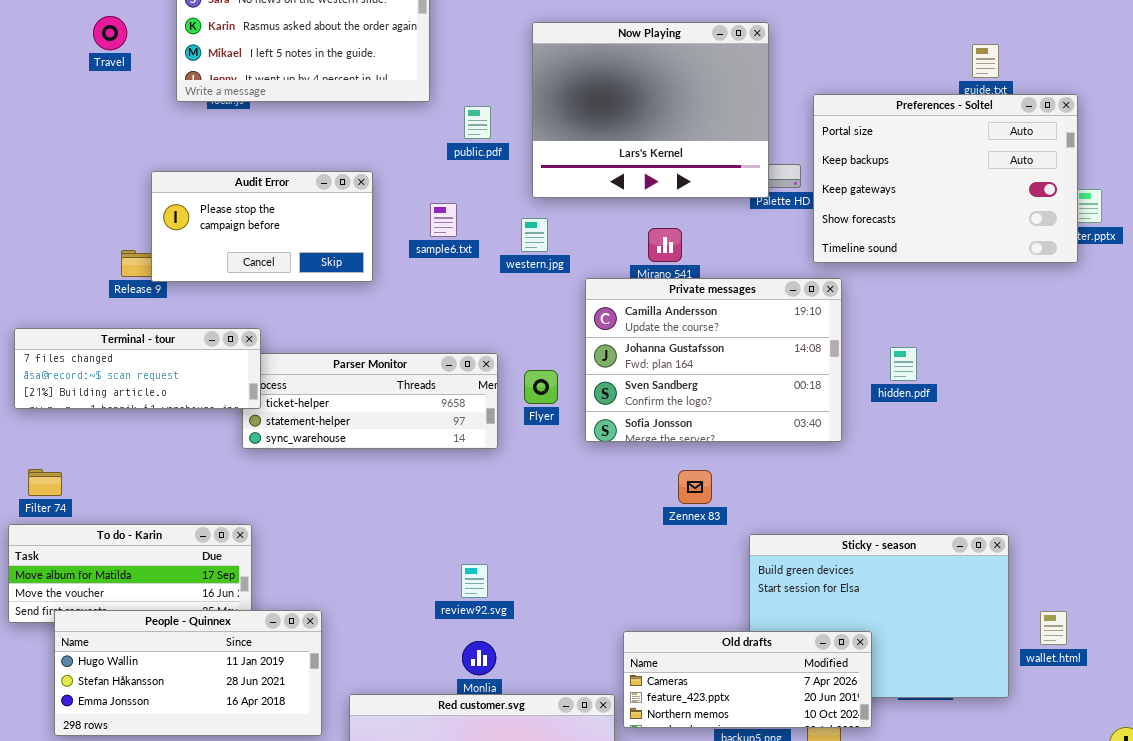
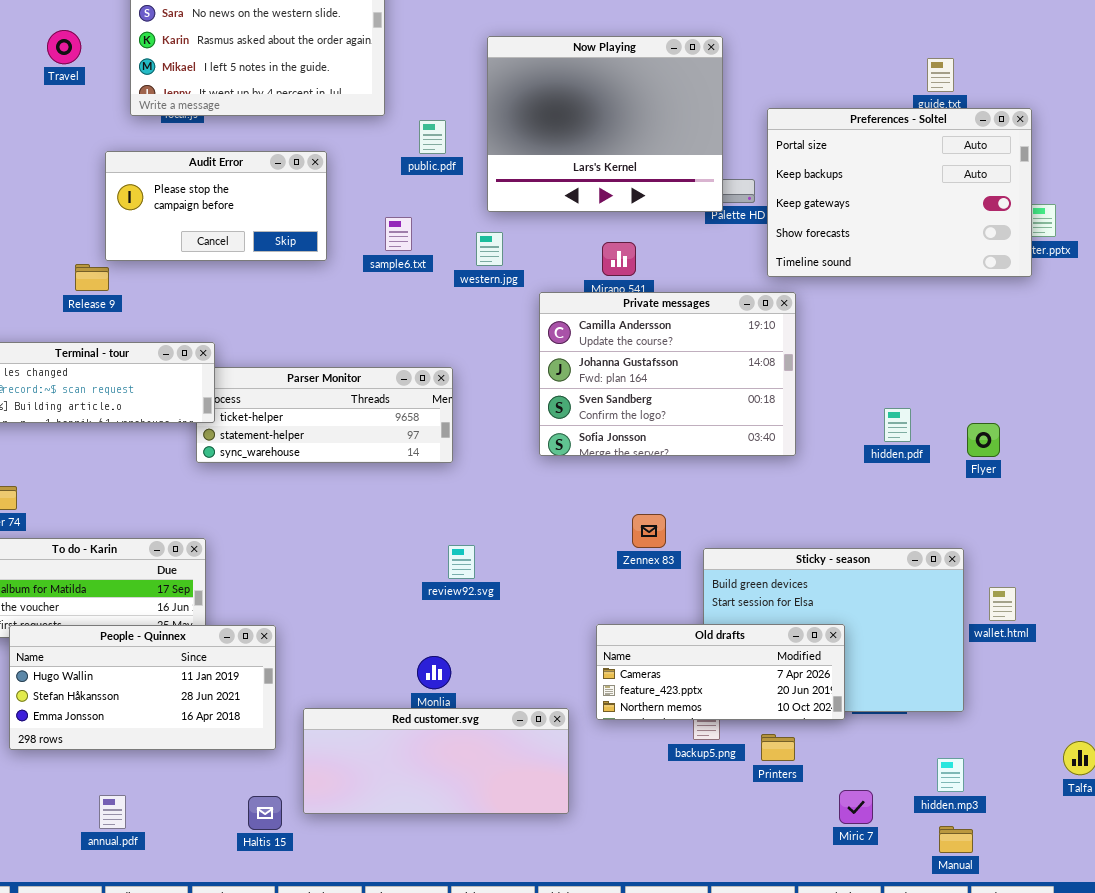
Audit Error: [151,171,373,282] -> [105,151,327,261], moved
hidden.pdf: [890,347,917,381] -> [884,408,911,442], moved
Flyer: [524,370,558,404] -> [967,423,1000,457], moved
Zennex 83: [678,470,712,504] -> [632,514,666,548], moved
review92.svg: [461,564,488,598] -> [448,545,475,579], moved
wallet.html: [1040,611,1067,645] -> [989,587,1016,621], moved
Old drafts: [623,631,872,728] -> [596,624,845,720], moved

